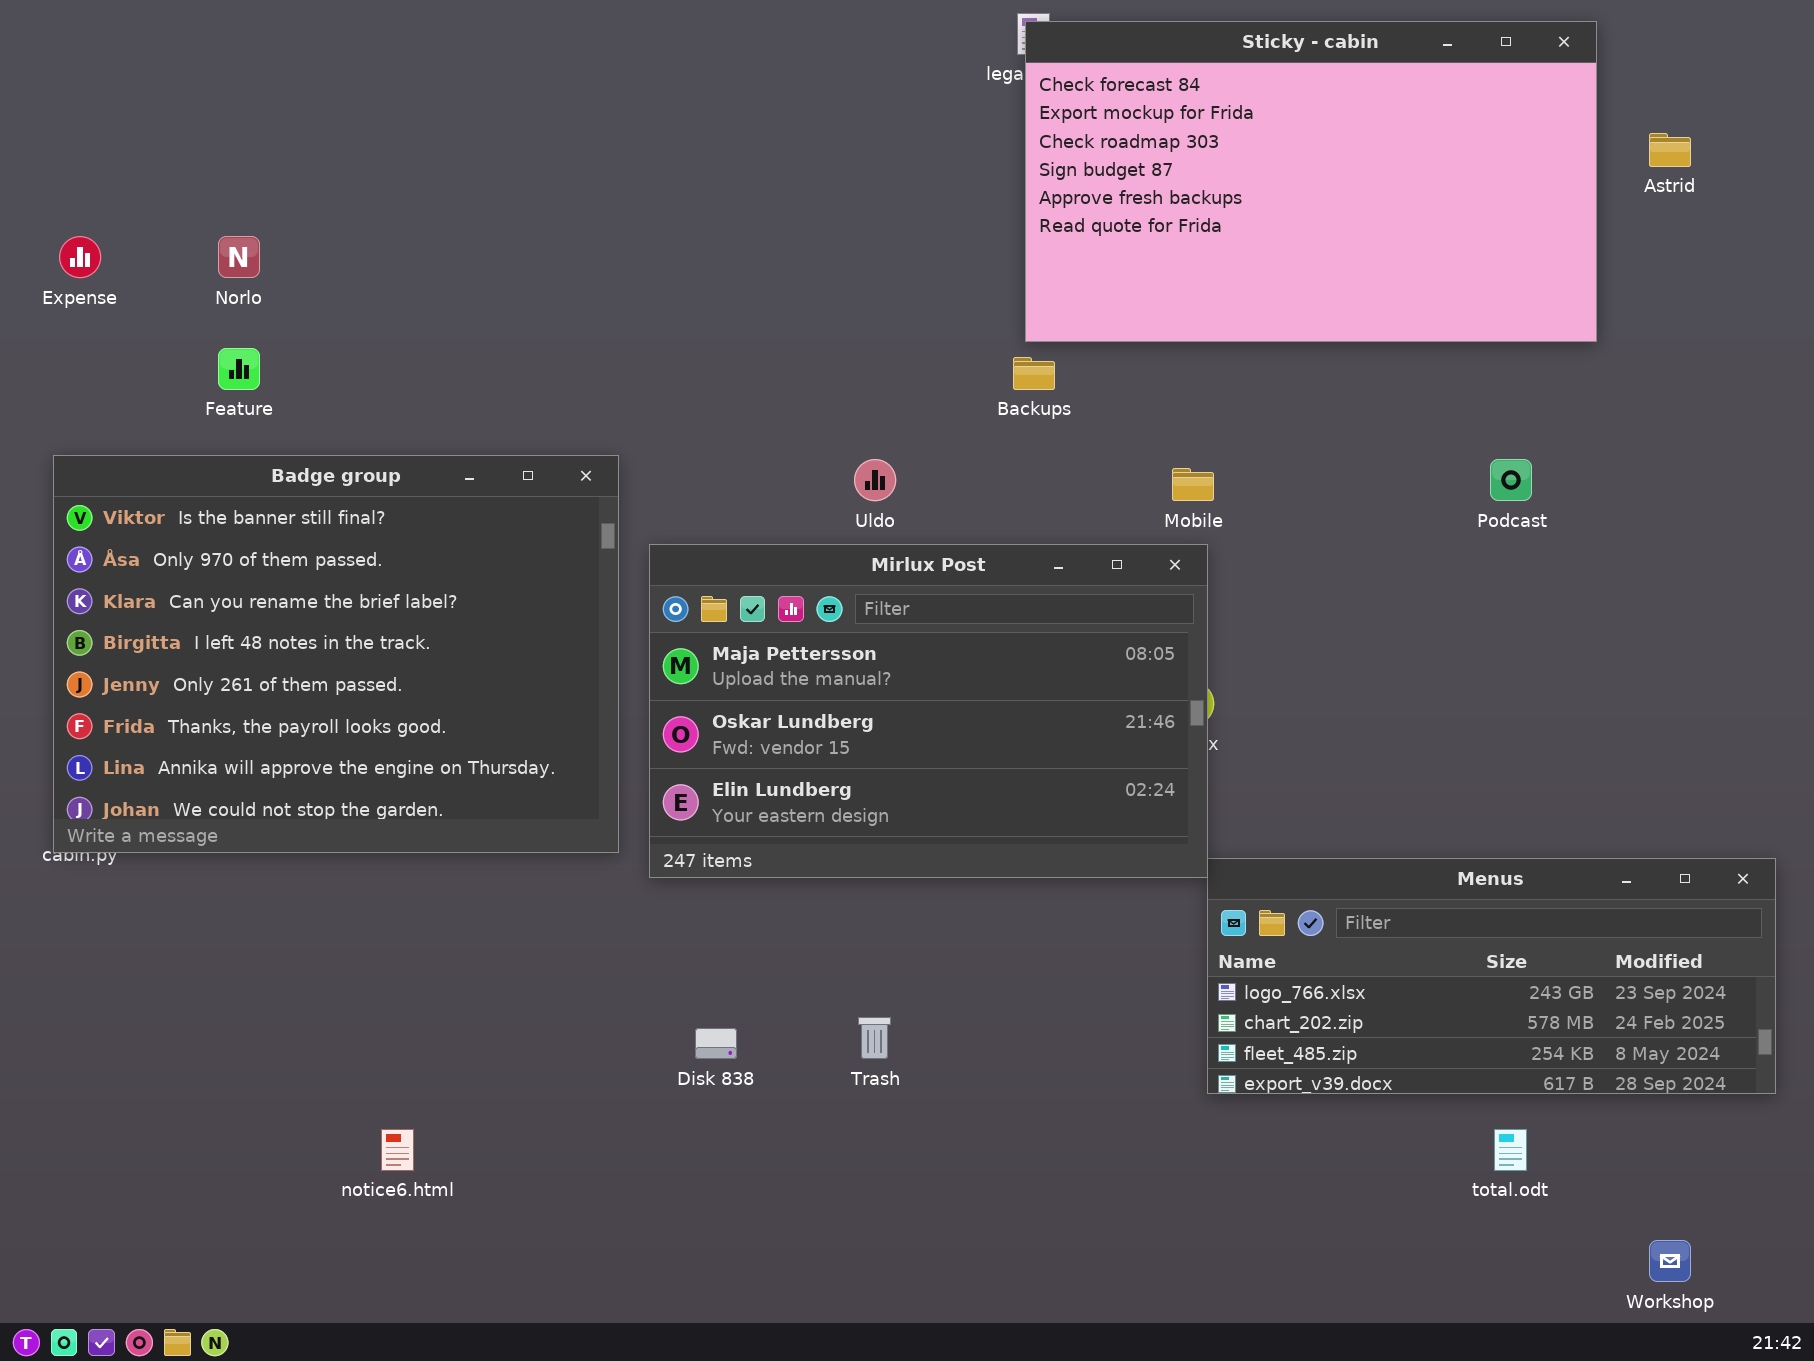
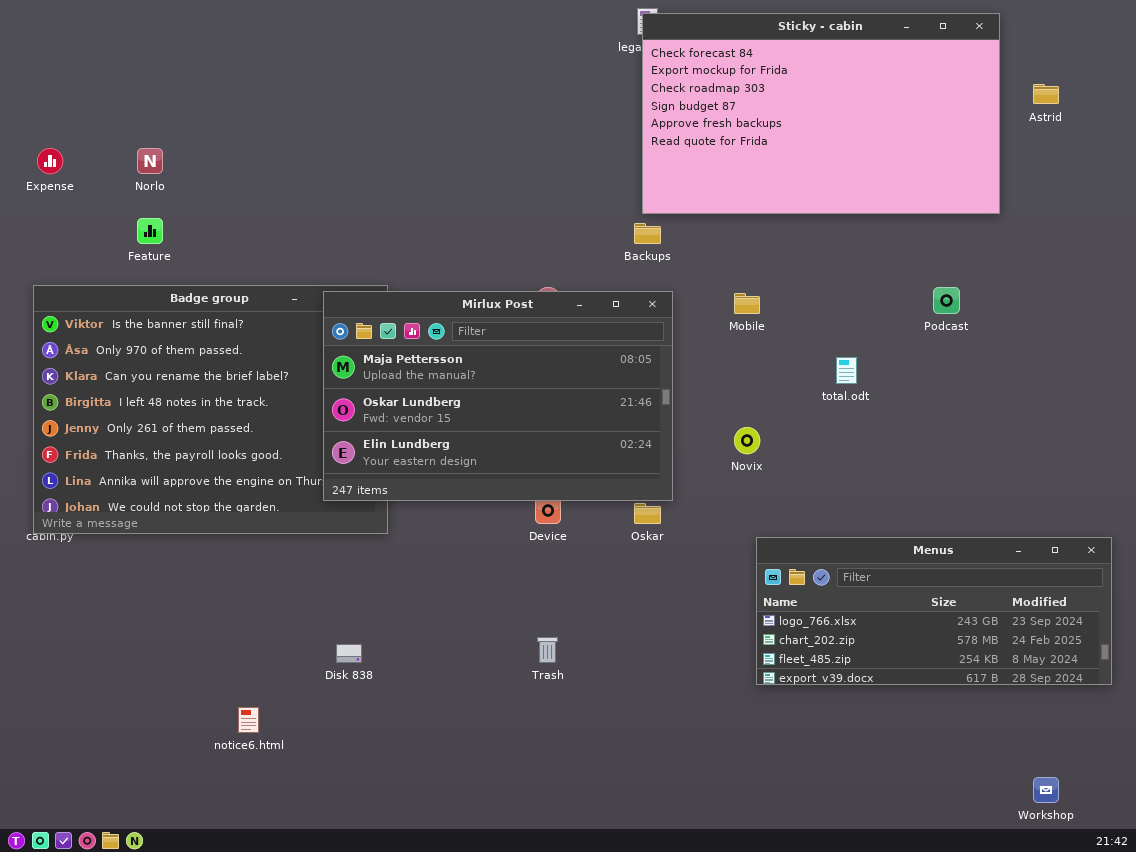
Mirlux Post: [649,544,1208,878] -> [323,291,673,501], moved
Disk 838: [695,1028,737,1059] -> [336,644,362,663], moved
total.odt: [1494,1129,1527,1171] -> [836,357,857,384], moved

